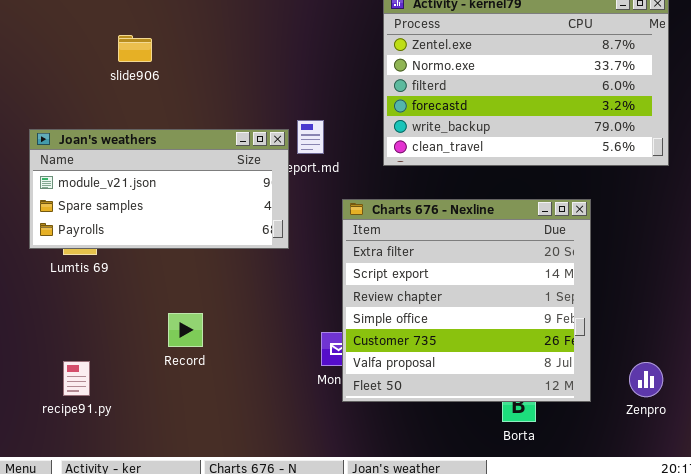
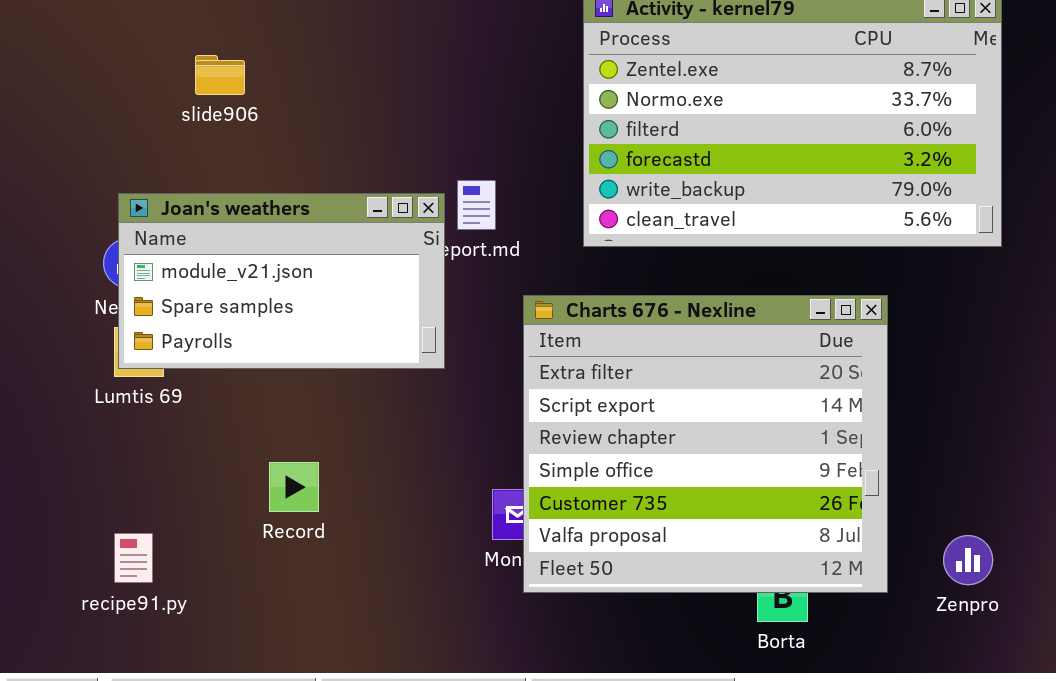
Joan's weathers: [29,129,289,249] -> [118,193,445,369], resized

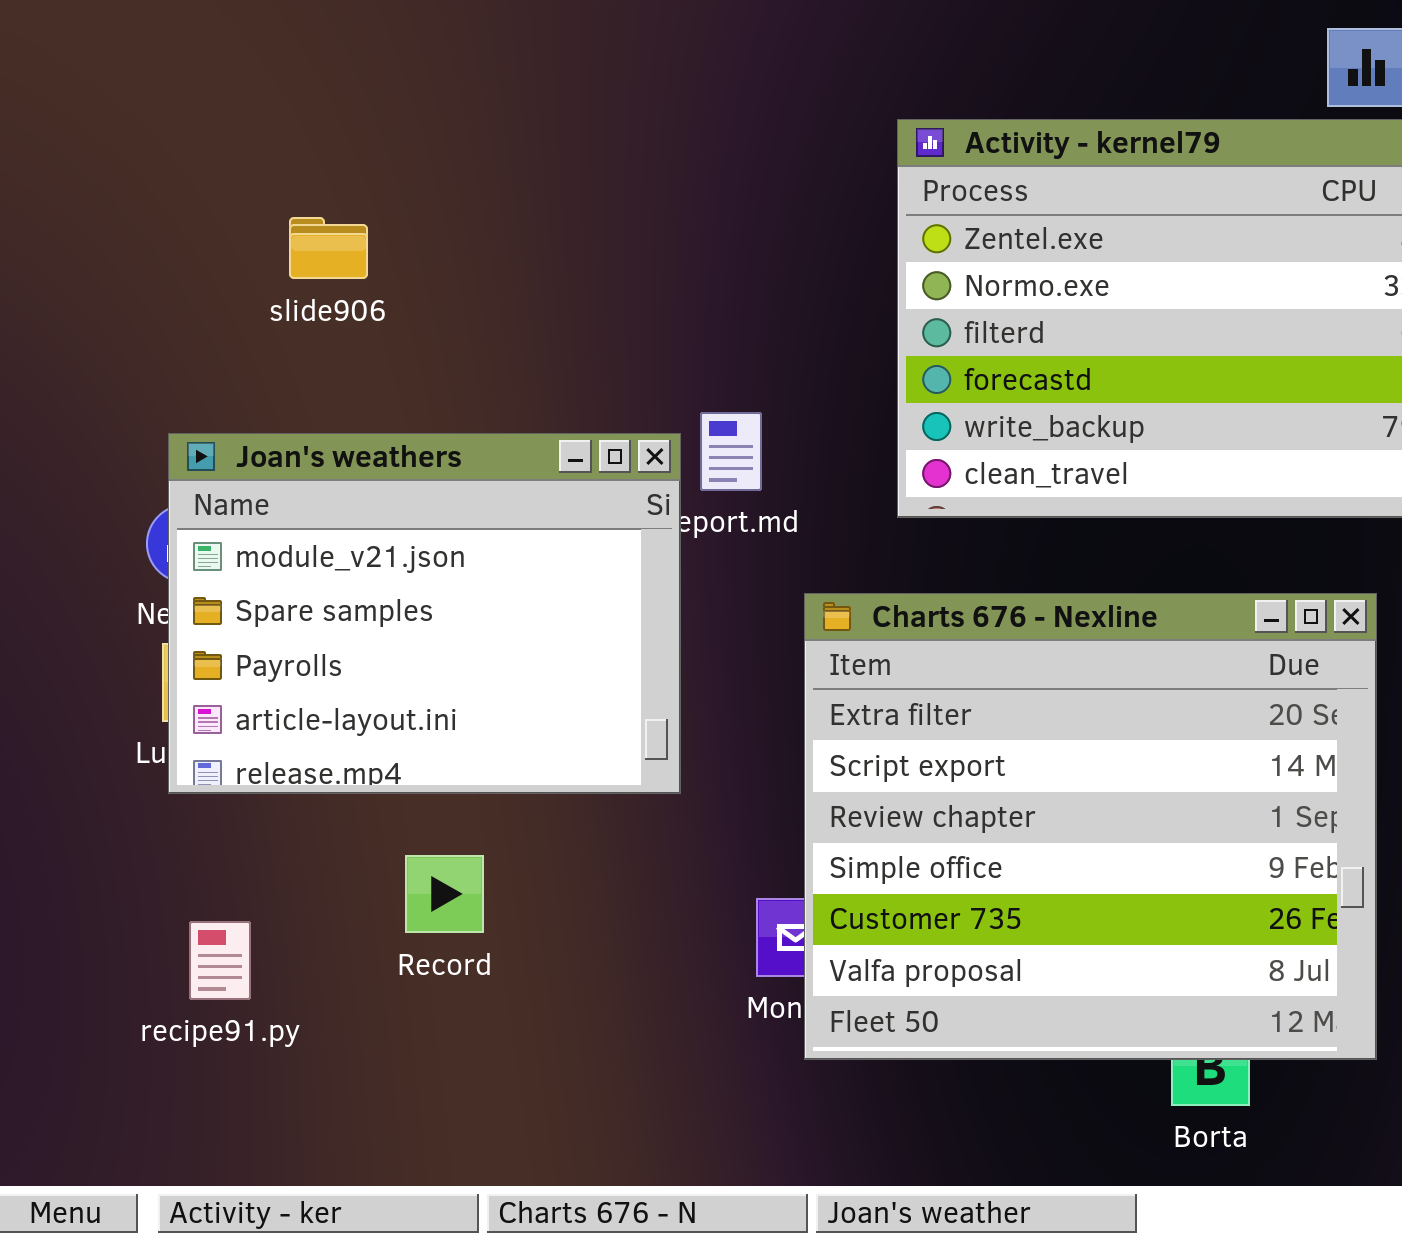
Joan's weathers: [118,193,445,369] -> [168,433,681,794], resized
recipe91.py: [114,533,153,583] -> [189,921,251,1000], moved

